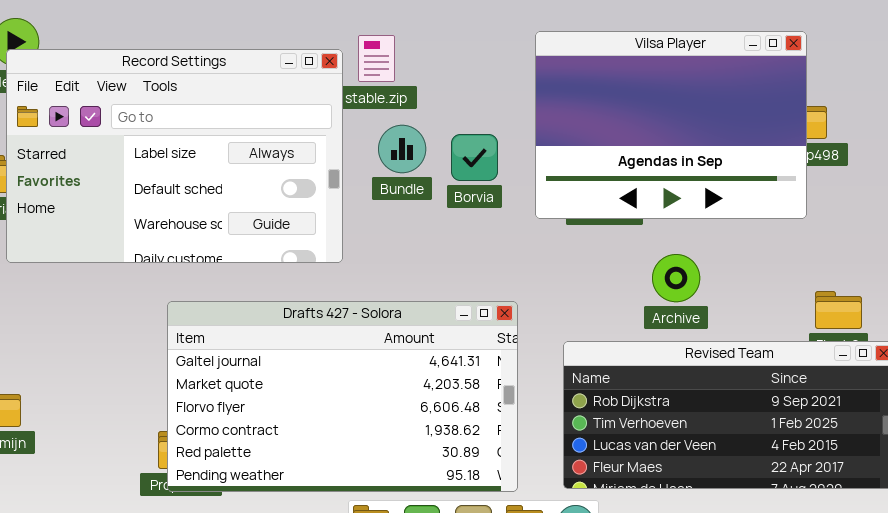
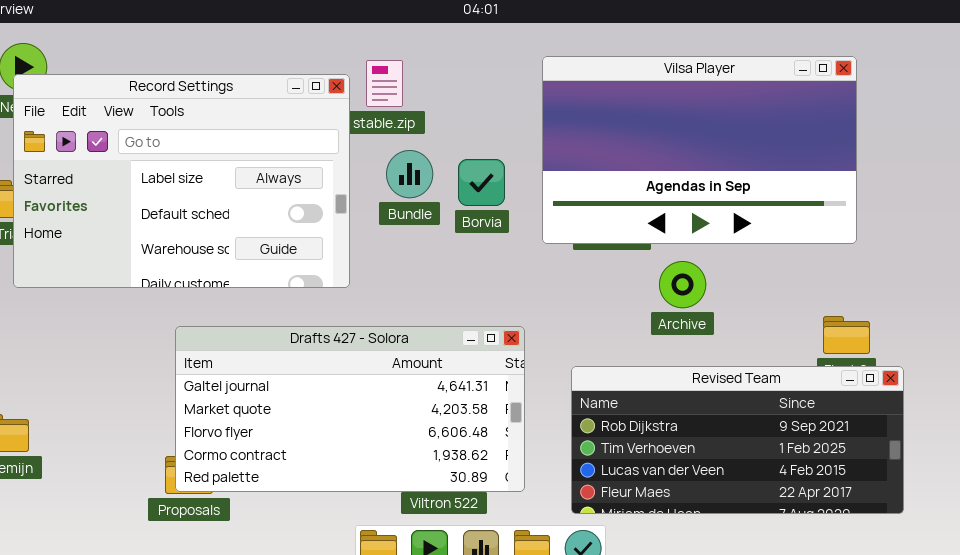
Vilsa Player: [535,31,807,219] -> [542,56,857,244], resized
Archive: [652,254,700,302] -> [659,261,706,308], moved
Drafts 427 - Solora: [167,301,518,492] -> [175,326,525,492], resized

